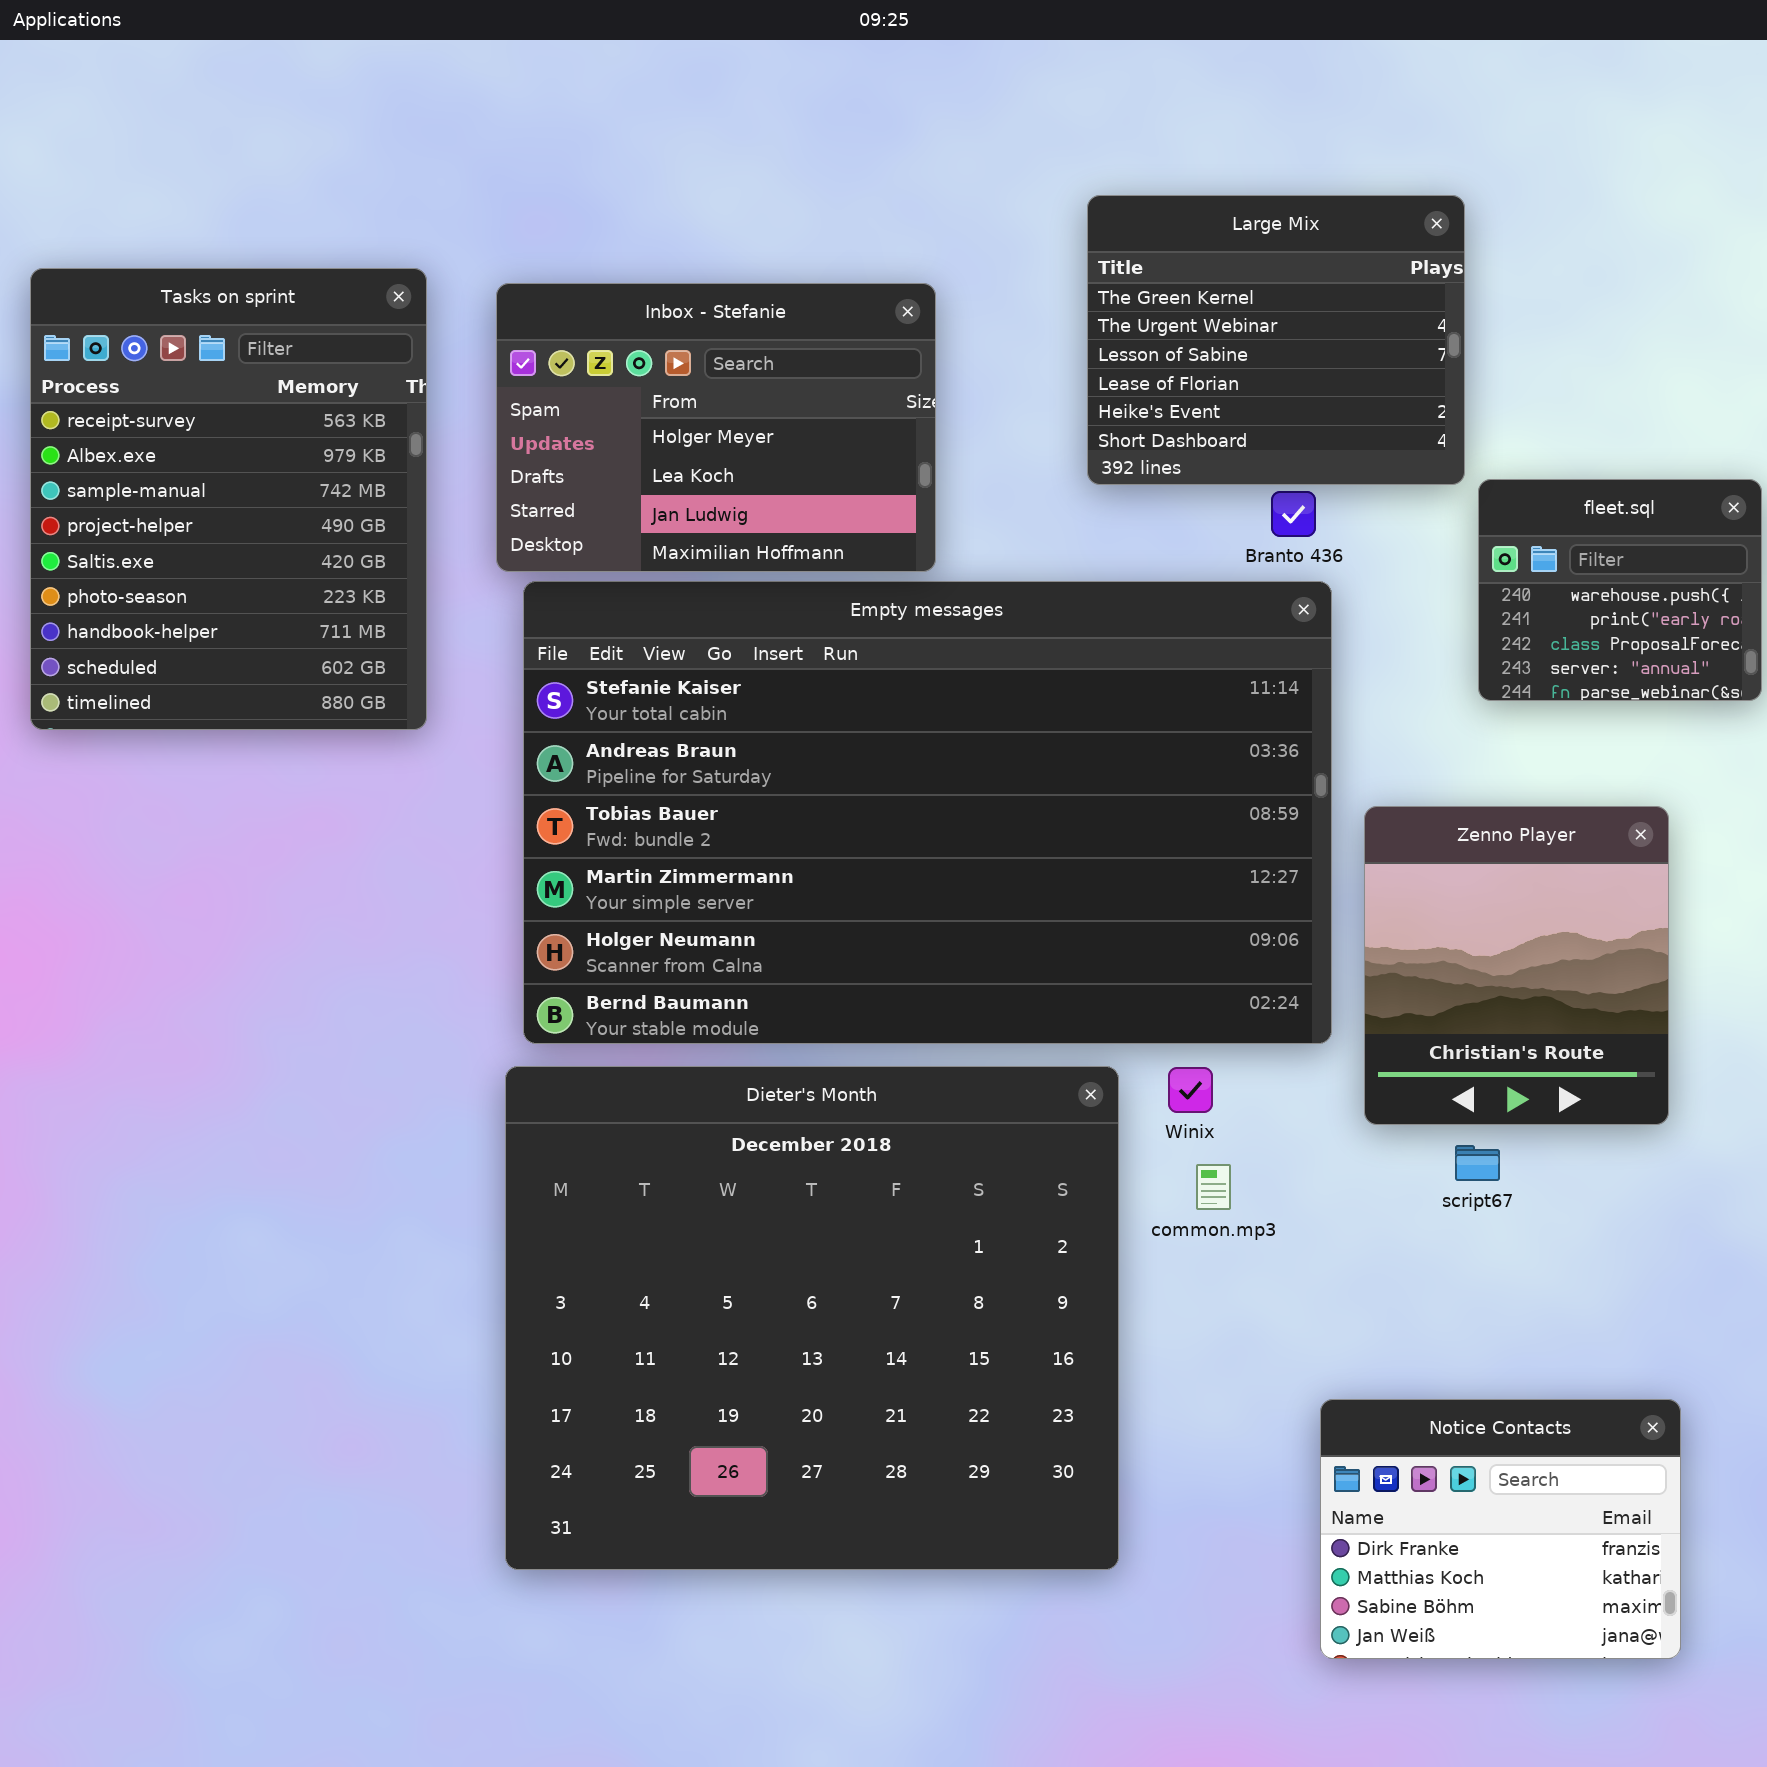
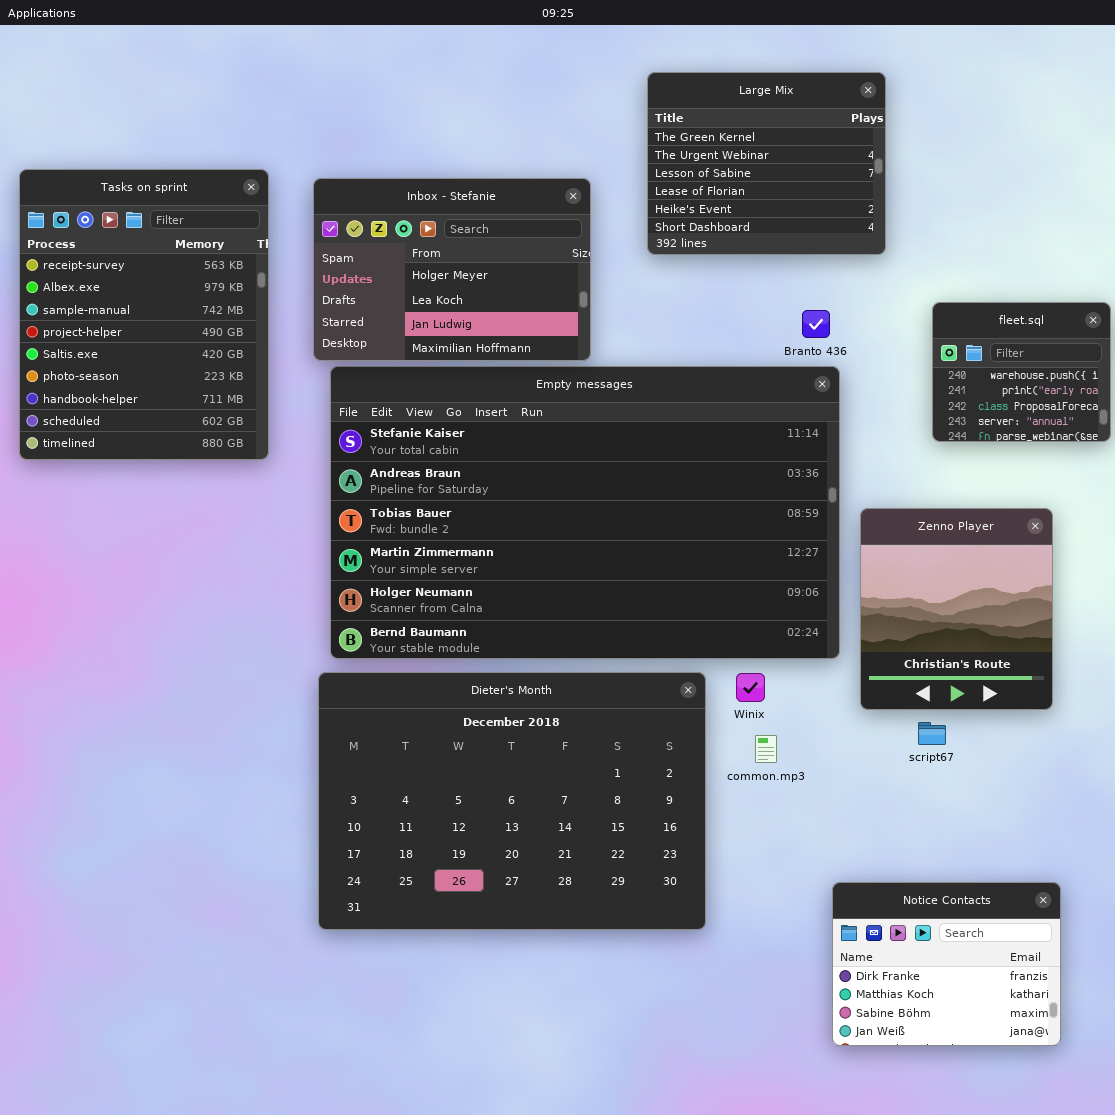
Large Mix: [1087,195,1465,485] -> [647,72,886,255], moved
Dieter's Month: [505,1066,1119,1570] -> [318,672,706,930], resized

